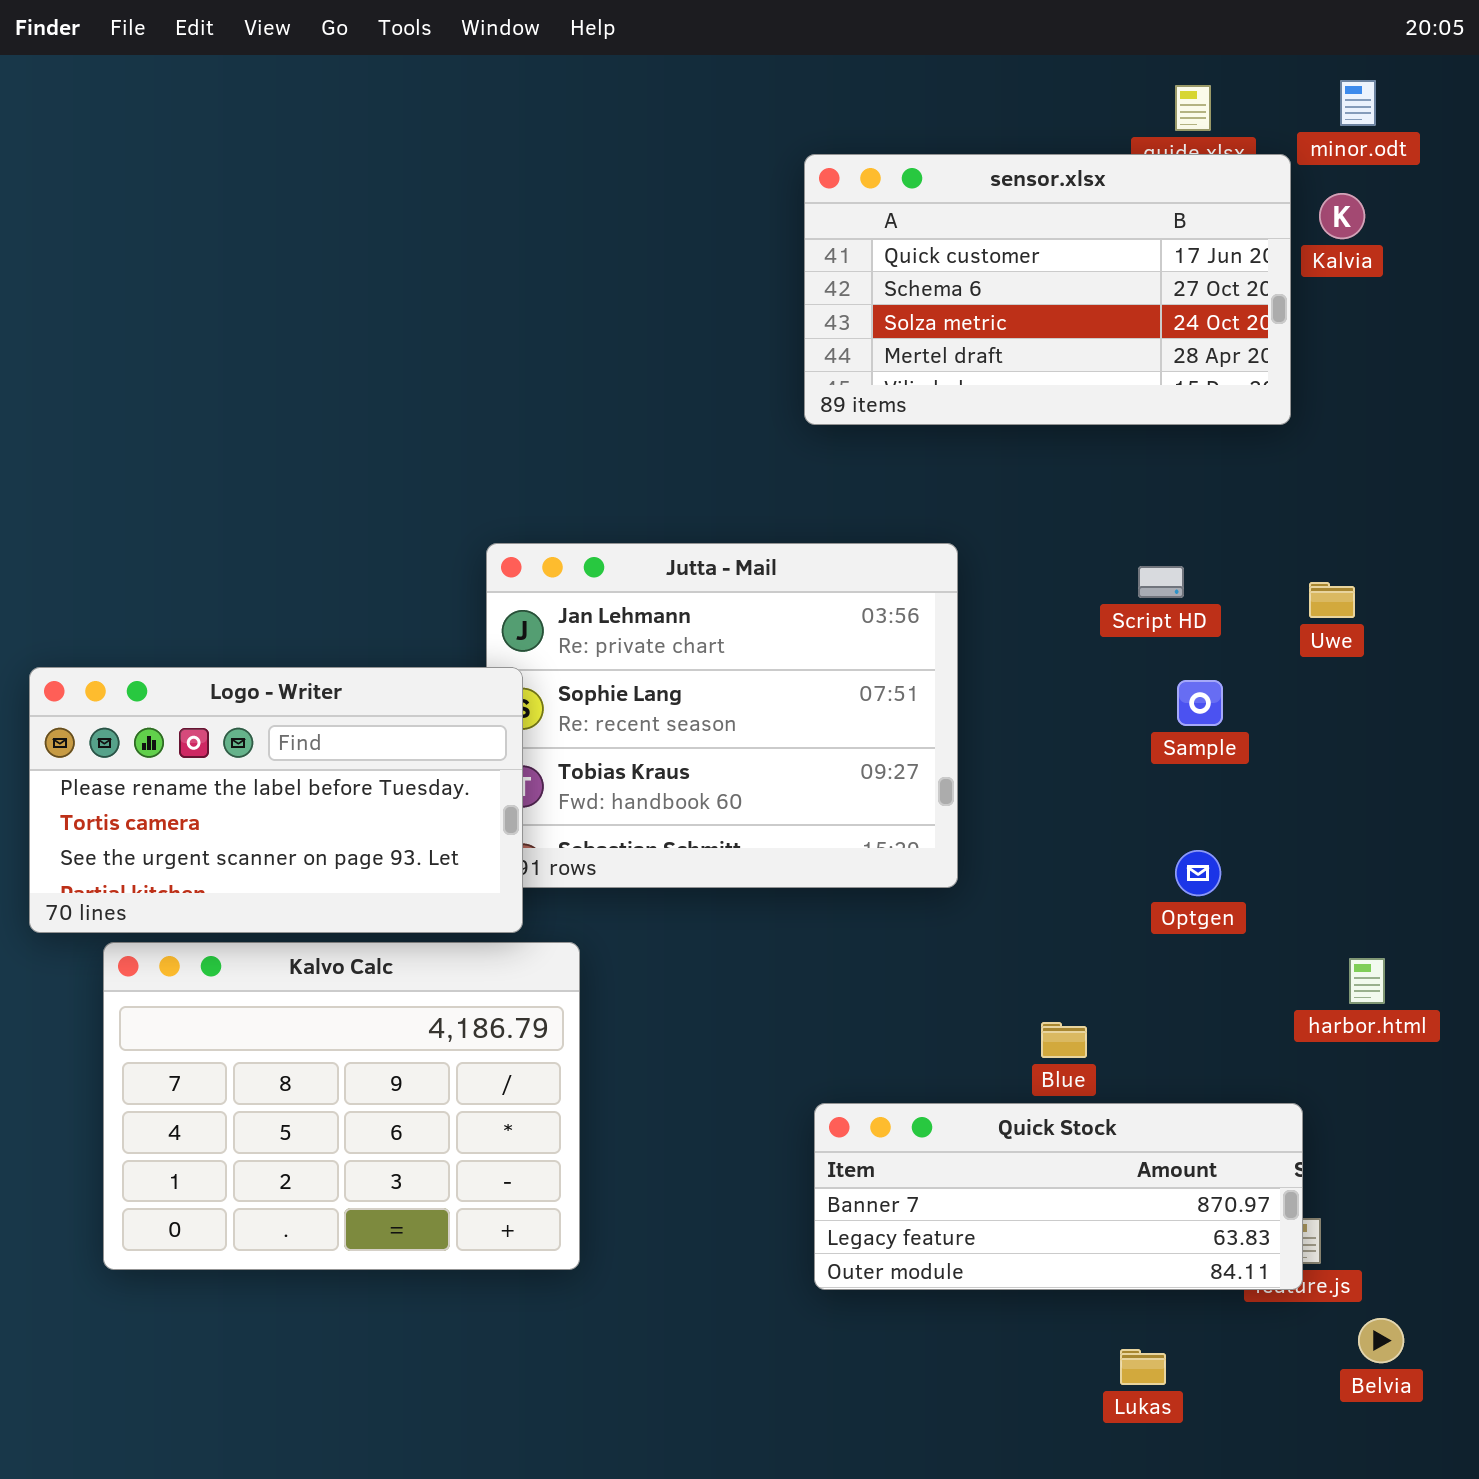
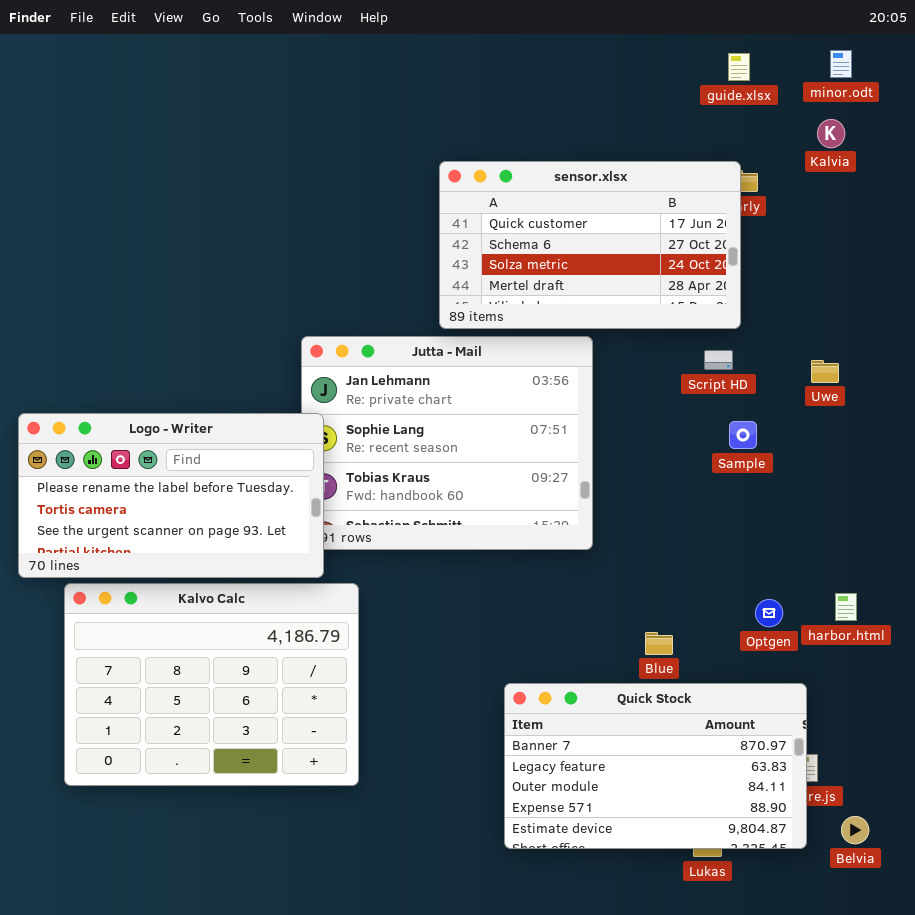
sensor.xlsx: [804,154,1291,425] -> [439,161,741,329], moved
Optgen: [1175,850,1221,896] -> [755,599,783,627], moved
Quick Stock: [814,1103,1303,1290] -> [504,683,807,849], resized

